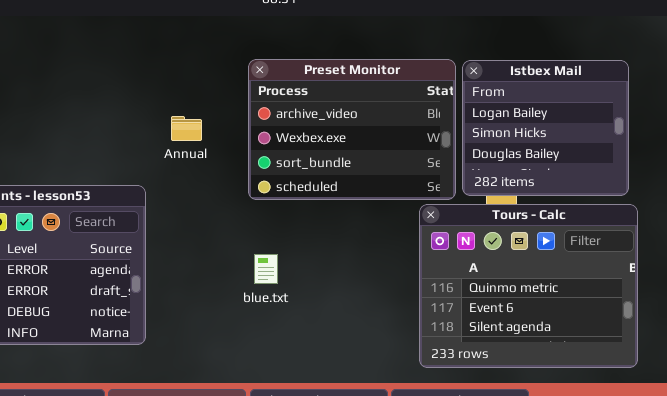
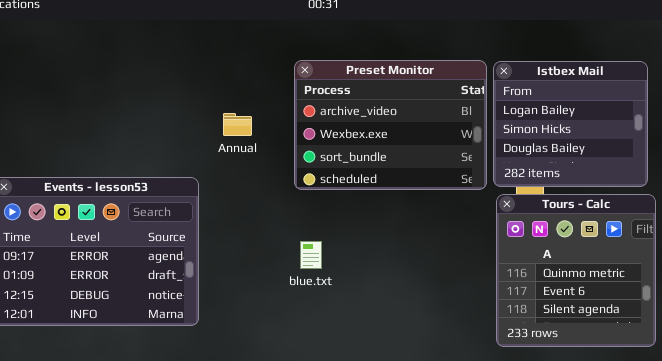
Tours - Calc: [419,204,638,368] -> [496,194,656,347], resized

